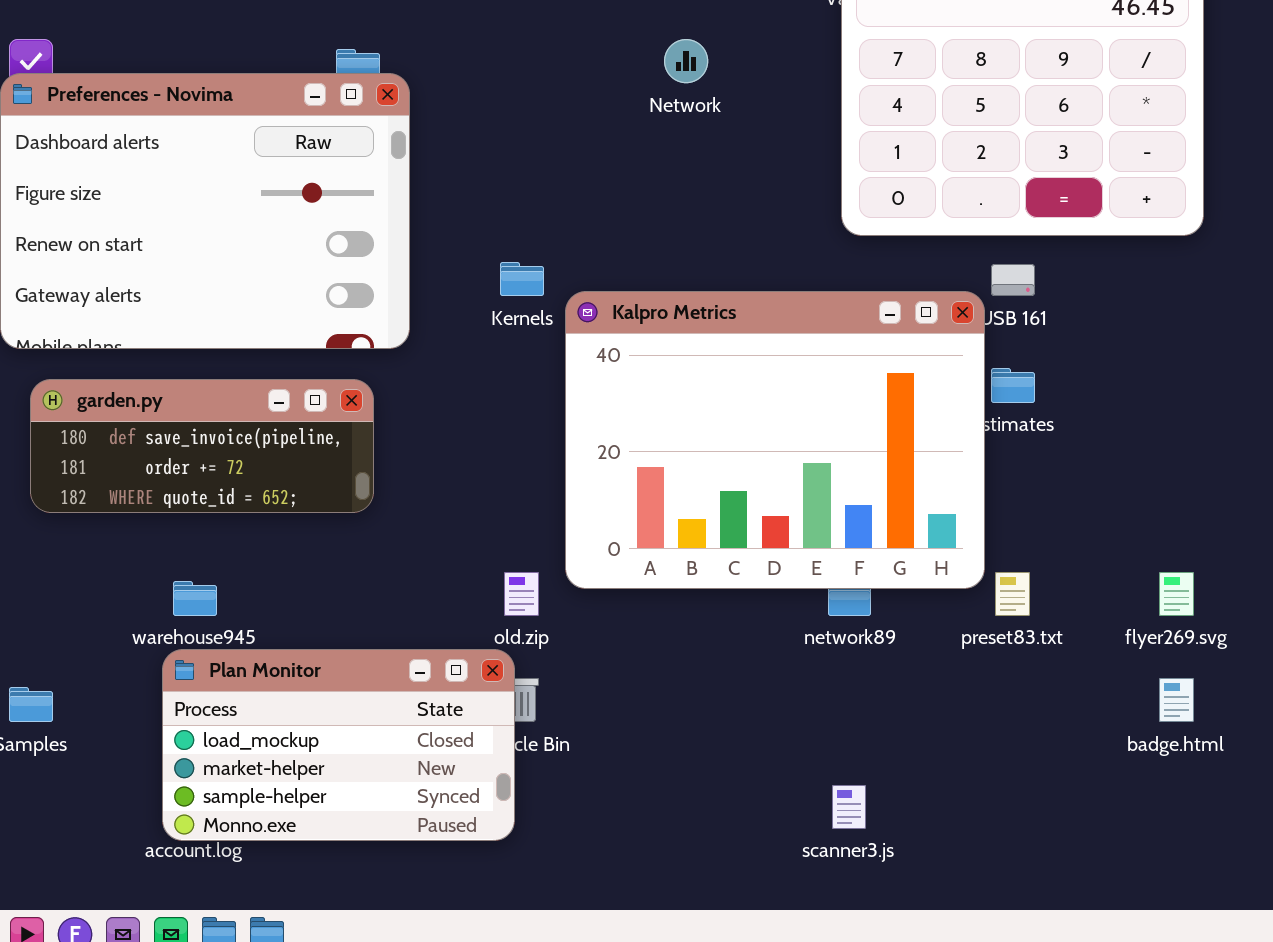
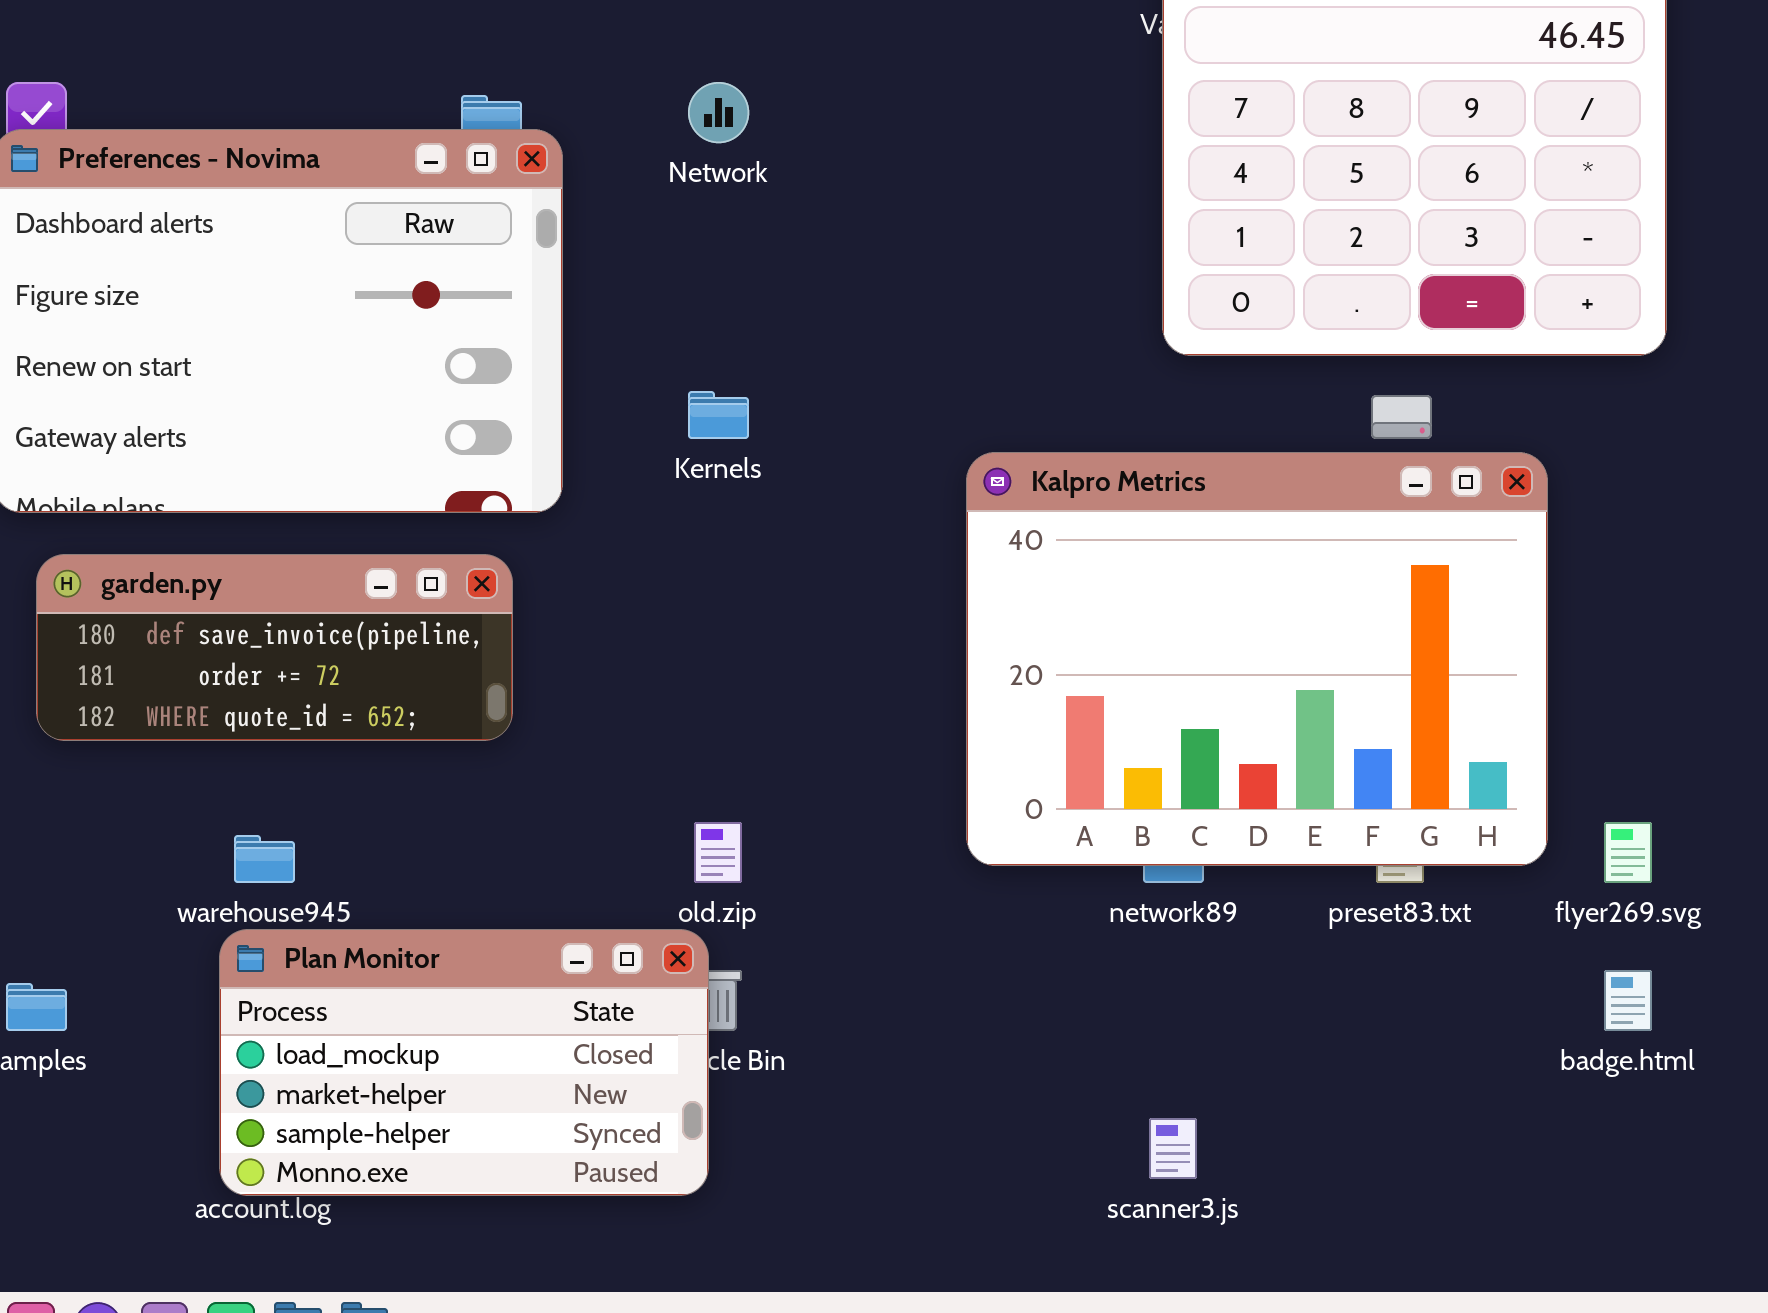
Network: [664,39,708,83] -> [688,82,749,143], moved
Kalpro Metrics: [565,291,985,589] -> [966,452,1548,866], moved

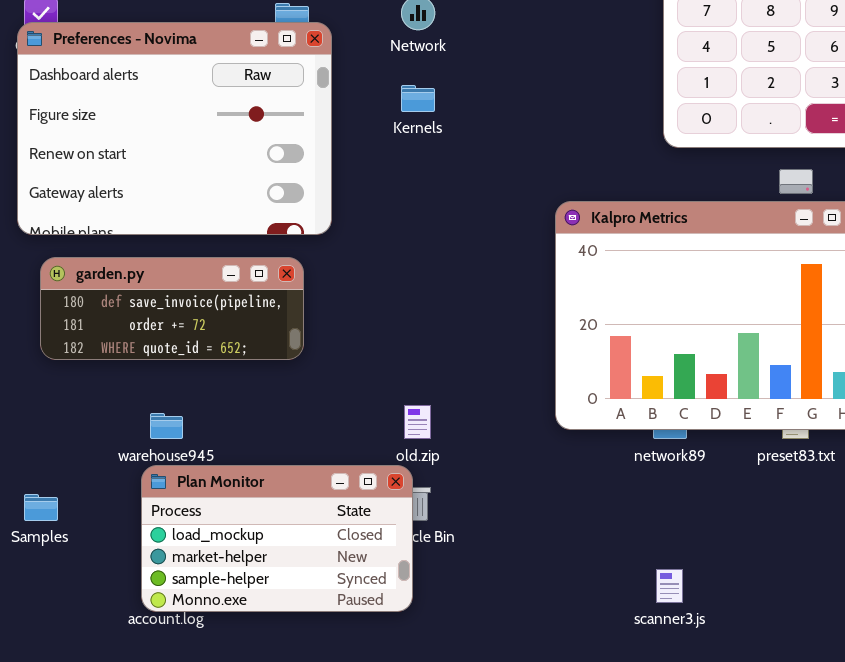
Kernels: [688,391,749,439] -> [401,85,435,112], moved

